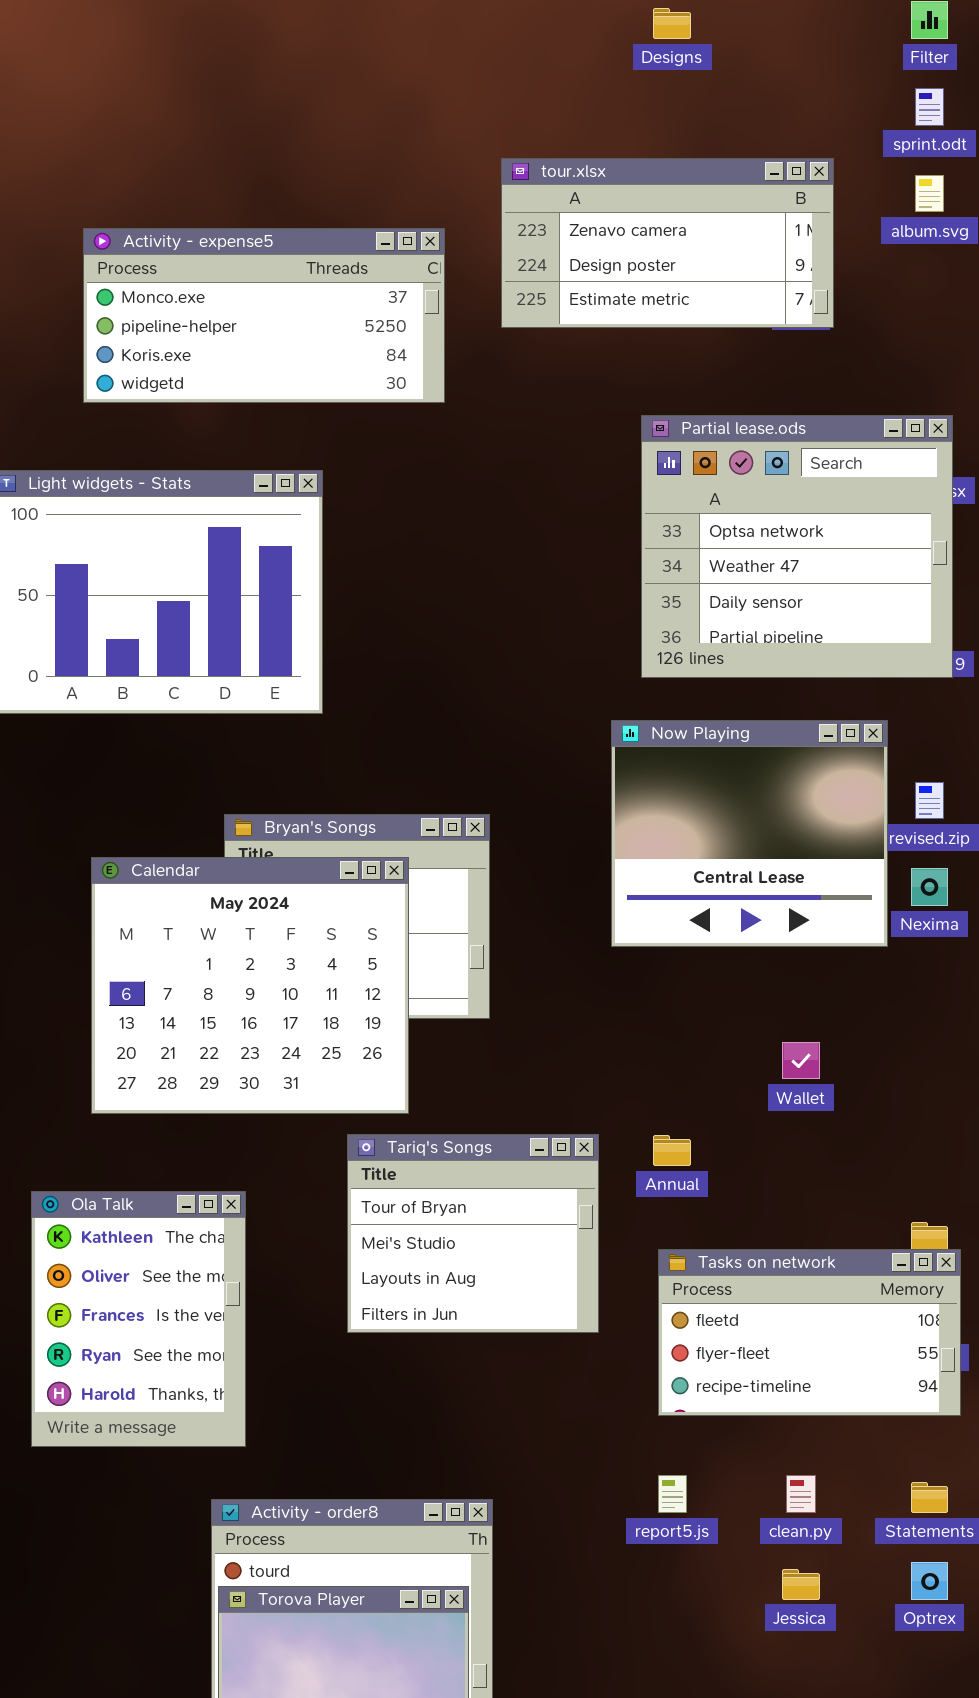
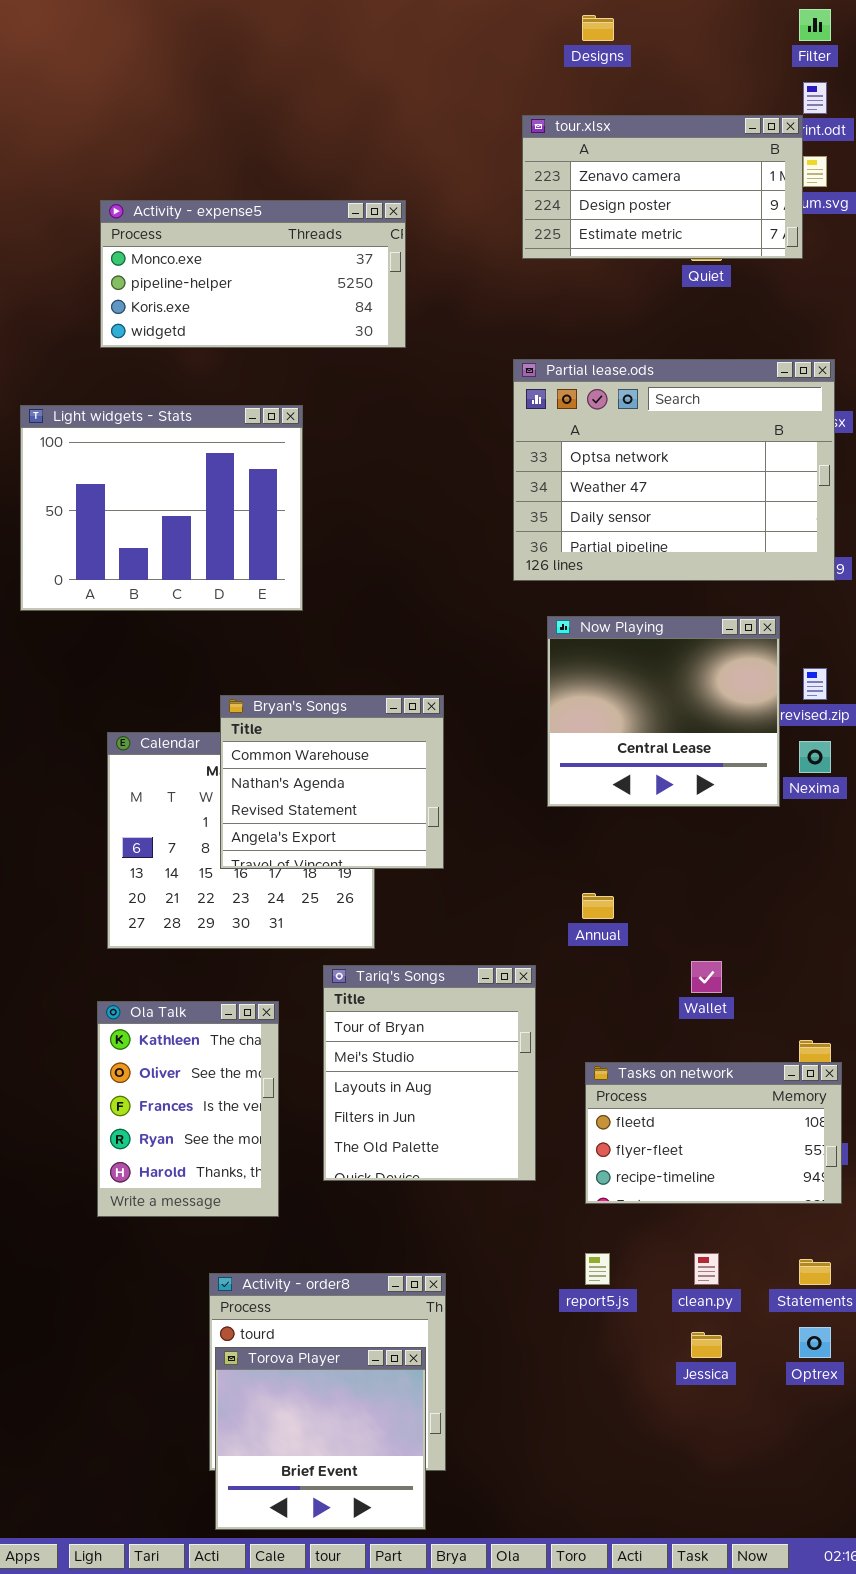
tour.xlsx: [501,158,834,328] -> [522,115,803,259], moved
Partial lease.ods: [641,415,953,678] -> [513,359,835,581], resized
Bryan's Songs: [224,814,490,1019] -> [220,695,444,869], raised
Wallet: [782,1042,820,1079] -> [691,961,722,993], moved
Tariq's Songs: [347,1134,599,1333] -> [323,965,536,1181], resized
Annual: [653,1135,691,1166] -> [582,893,614,919], moved
Ola Talk: [31,1191,246,1447] -> [97,1001,279,1217], moved

